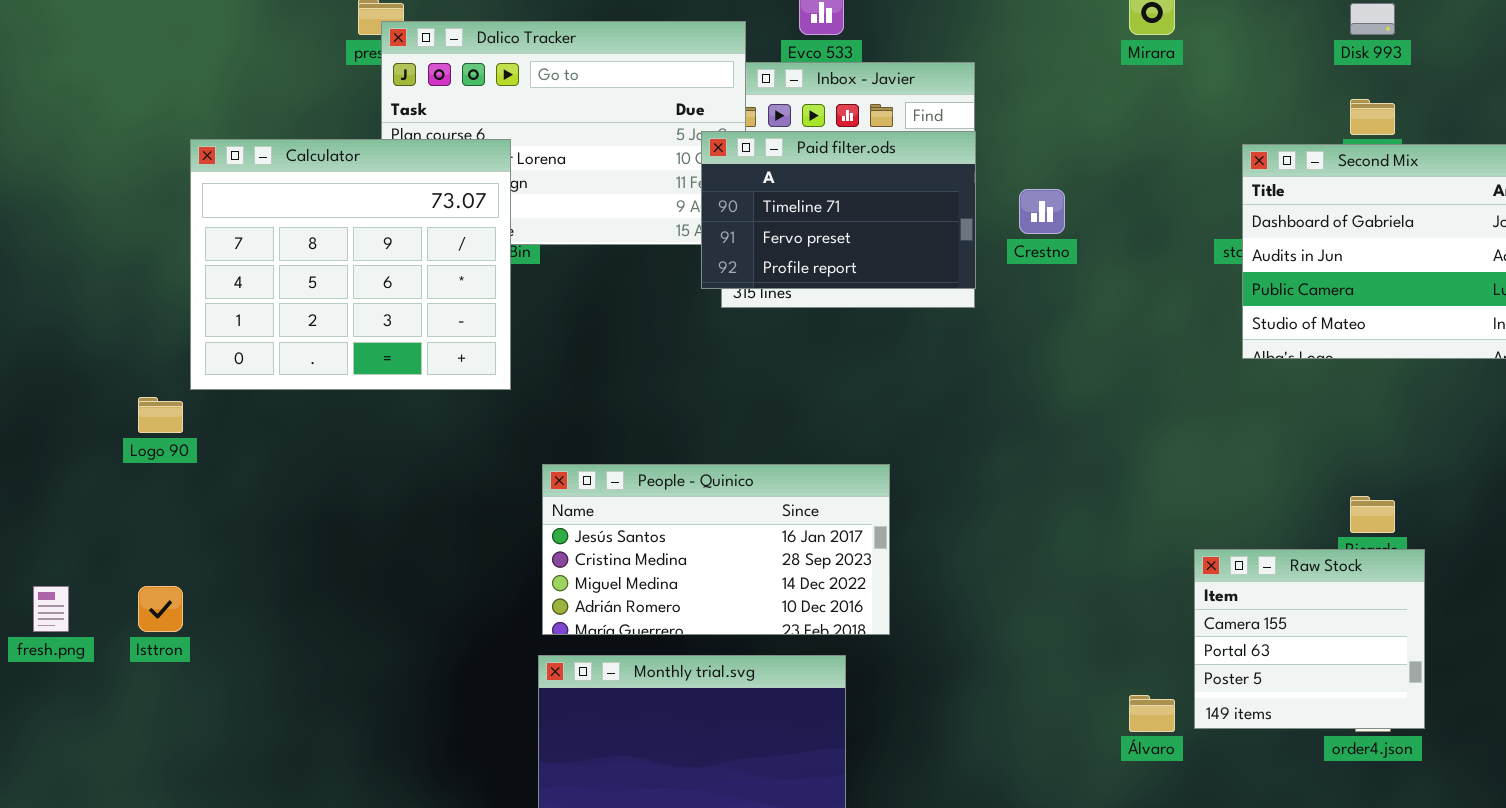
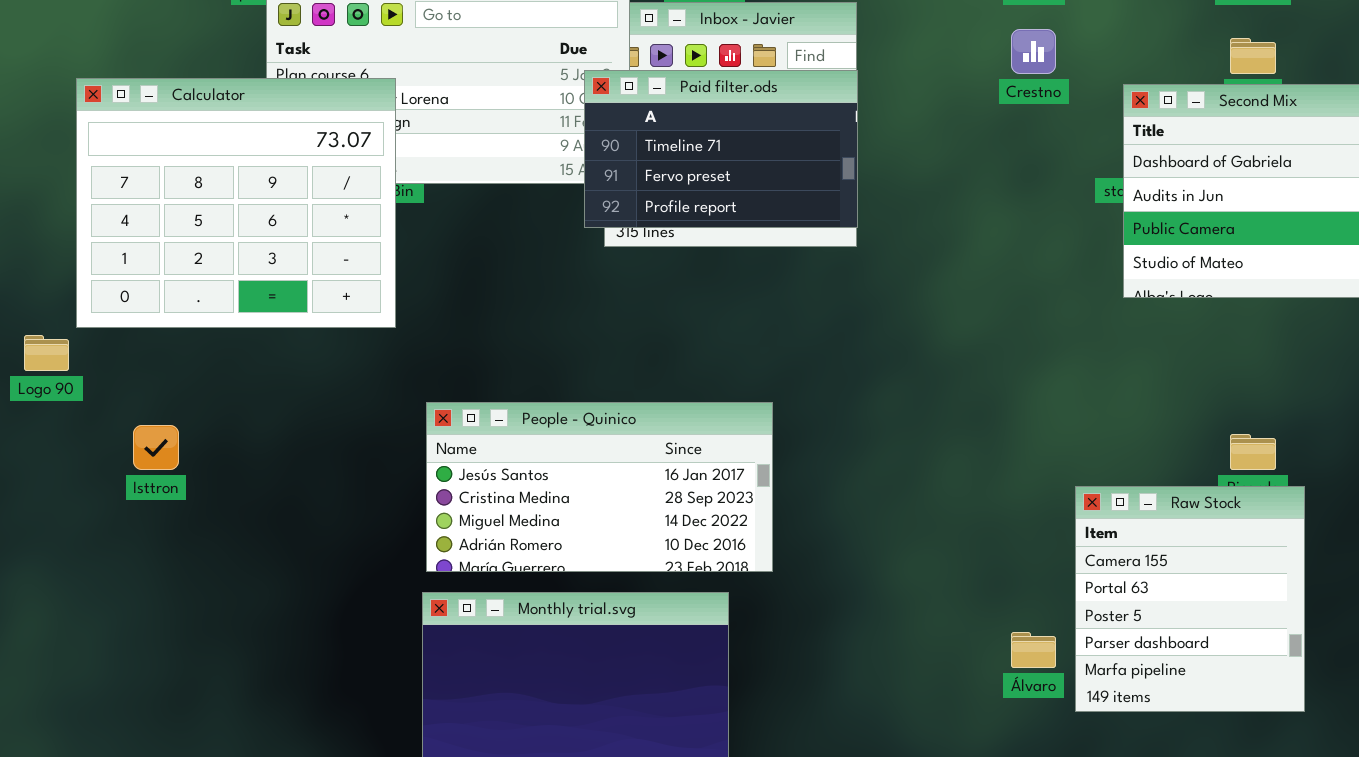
Crestno: [1019,189,1065,234] -> [1011,29,1056,74], moved
Raw Stock: [1194,549,1425,729] -> [1075,486,1305,712], resized
Isttron: [138,586,183,632] -> [133,425,179,470], moved

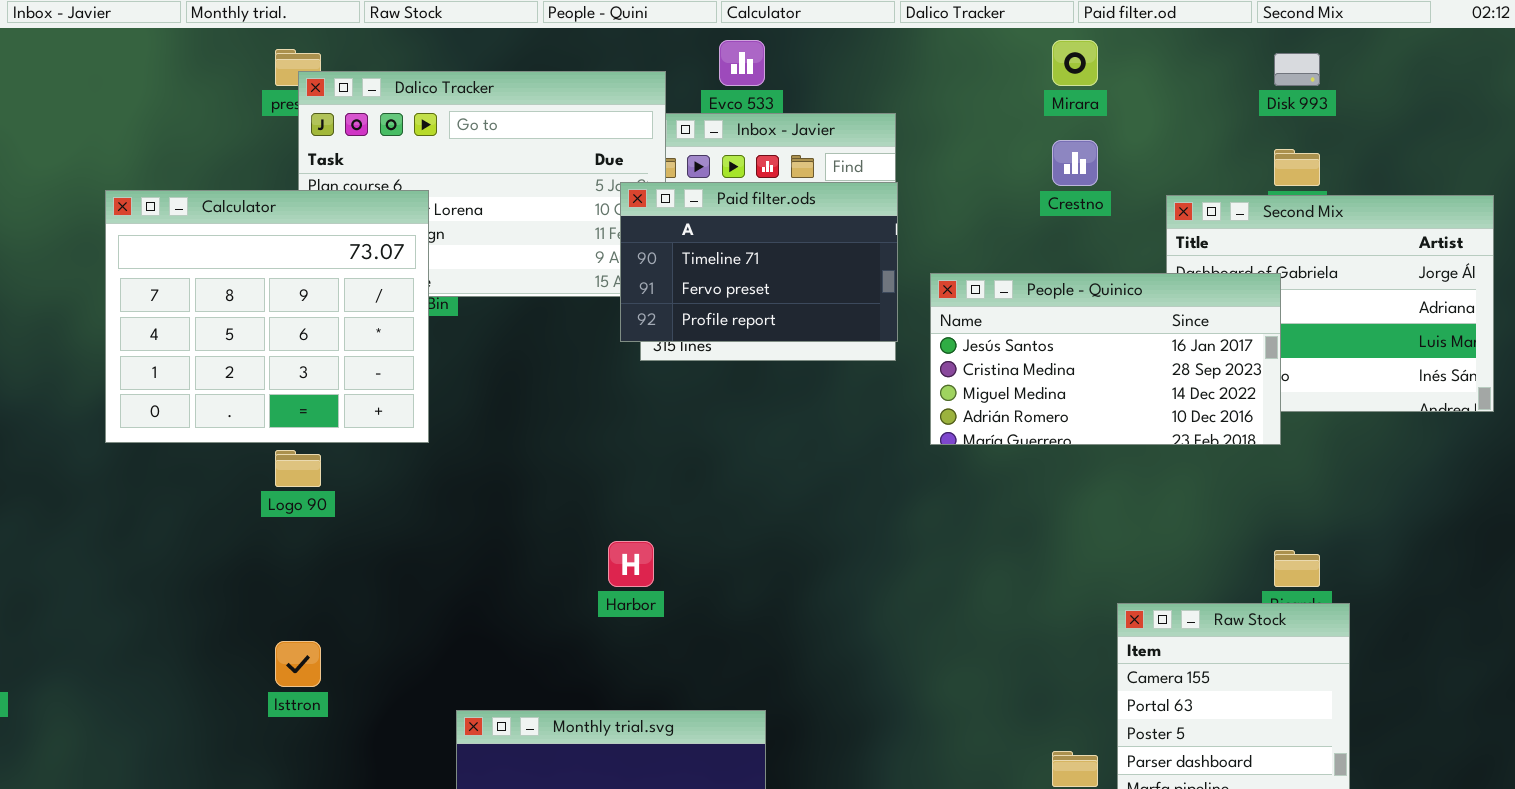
Logo 90: [24,335,69,371] -> [275,450,321,487], moved
People - Quinico: [426,402,773,572] -> [930,273,1281,445], moved
Isttron: [133,425,179,470] -> [275,641,321,687], moved

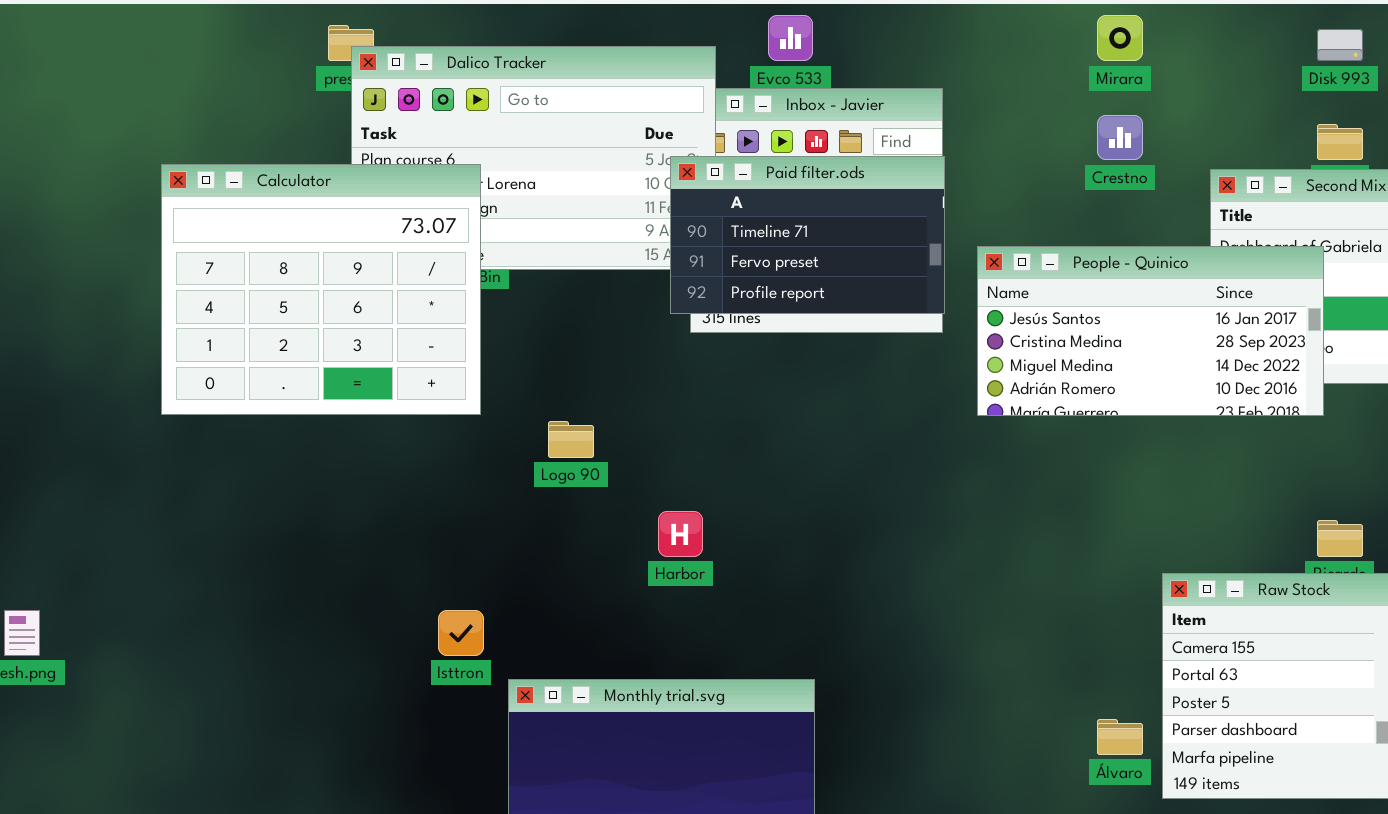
Logo 90: [275,450,321,487] -> [548,421,594,458], moved
Isttron: [275,641,321,687] -> [438,610,484,656], moved

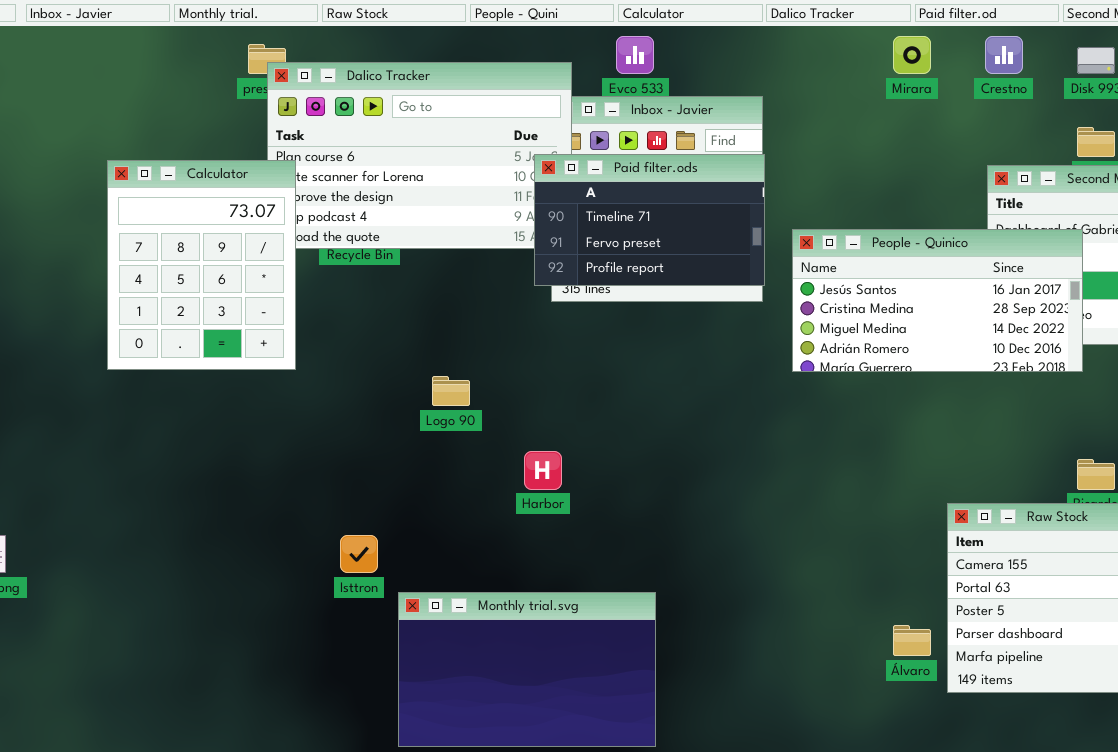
Crestno: [1097,115,1143,160] -> [985,36,1023,74], moved
Calculator: [161,164,481,415] -> [107,160,296,370], resized

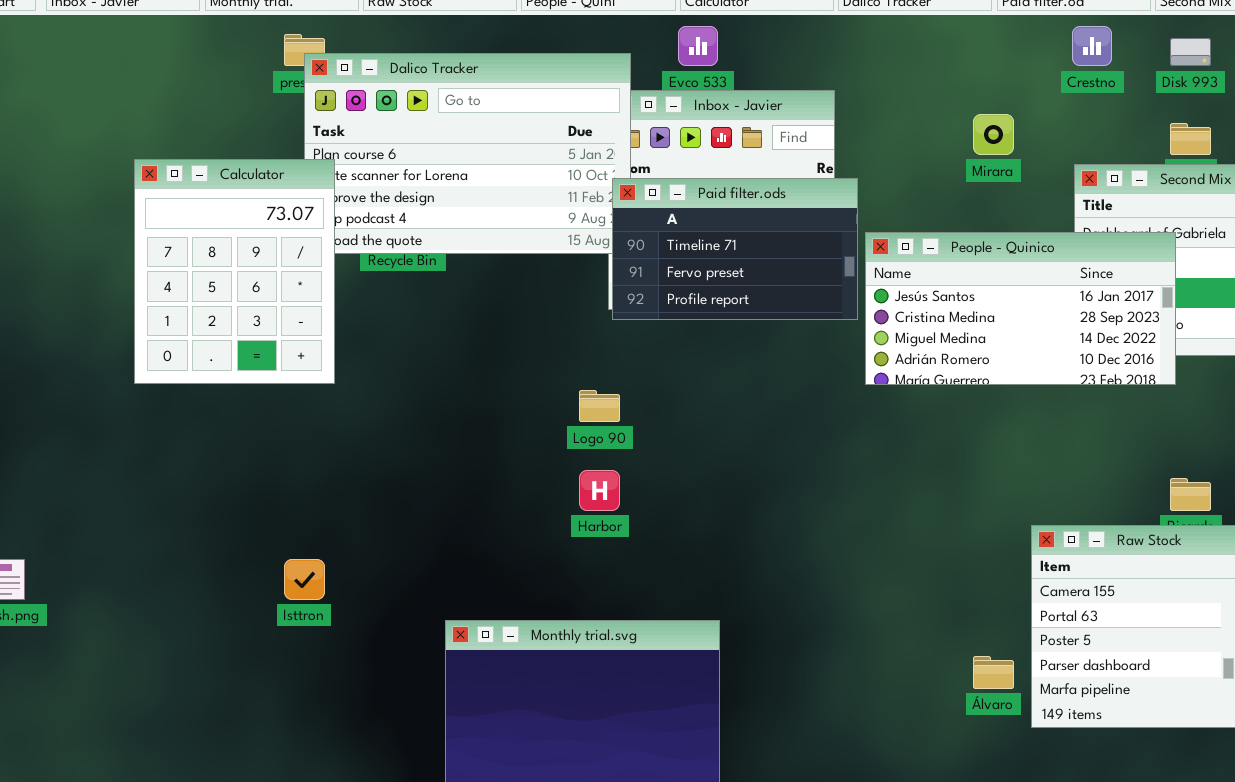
Mirara: [893,36,931,74] -> [973,114,1014,155], moved
Paid filter.ods: [534,154,765,286] -> [612,178,858,320], moved
Logo 90: [432,376,470,406] -> [579,390,620,422], moved
Isttron: [340,535,378,573] -> [284,559,325,600], moved

